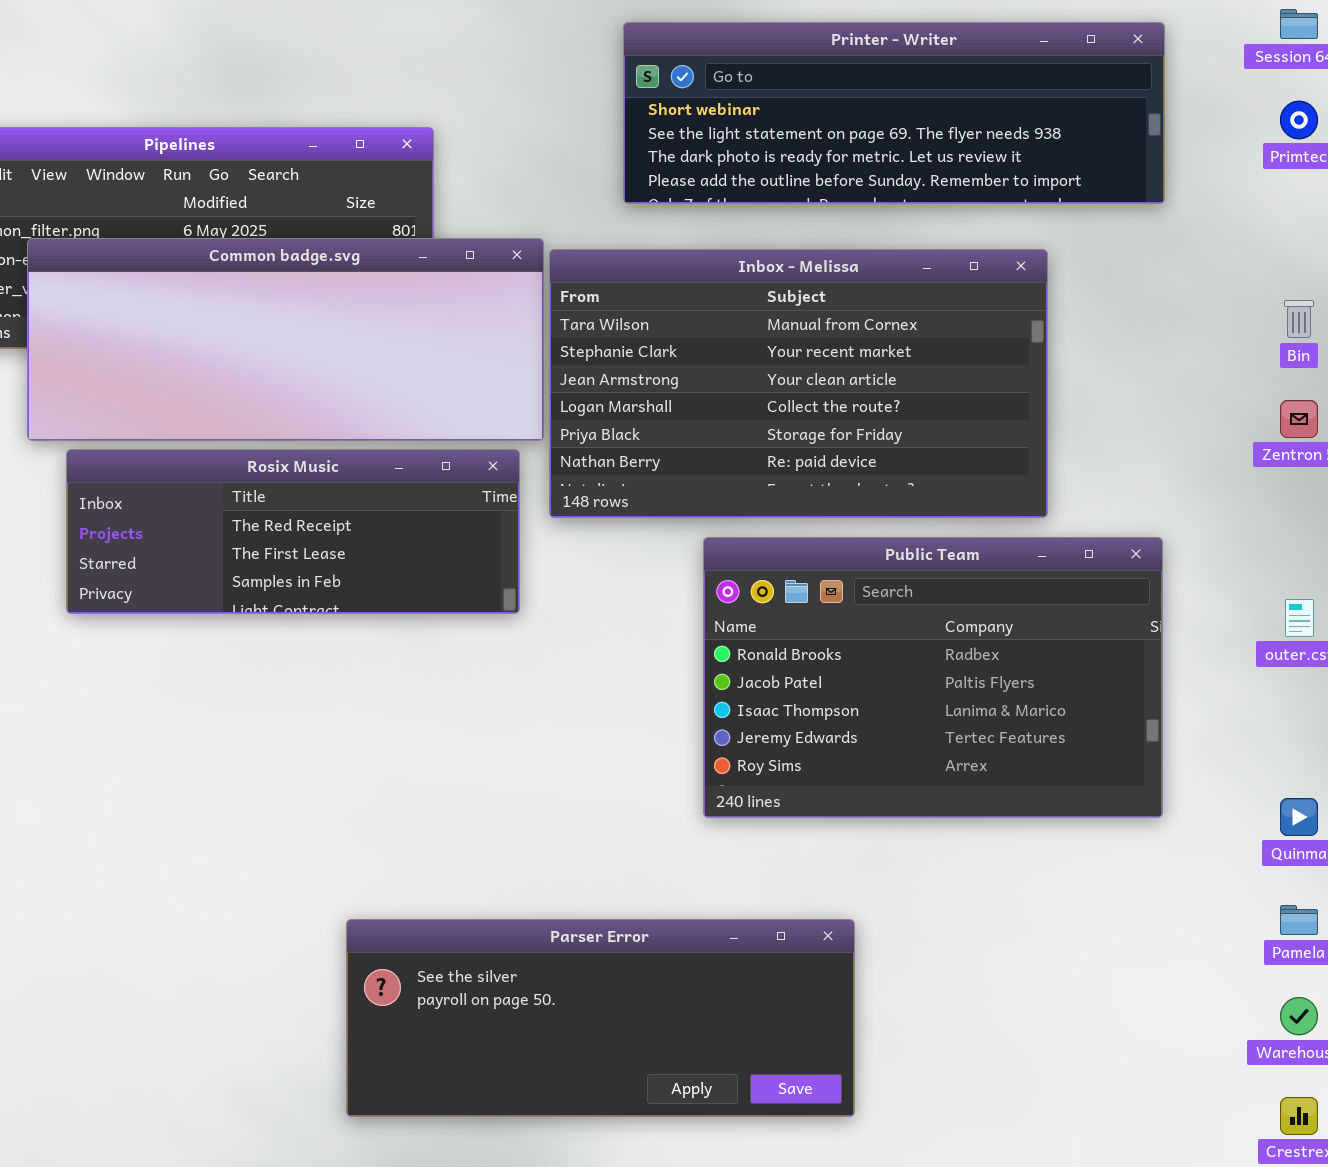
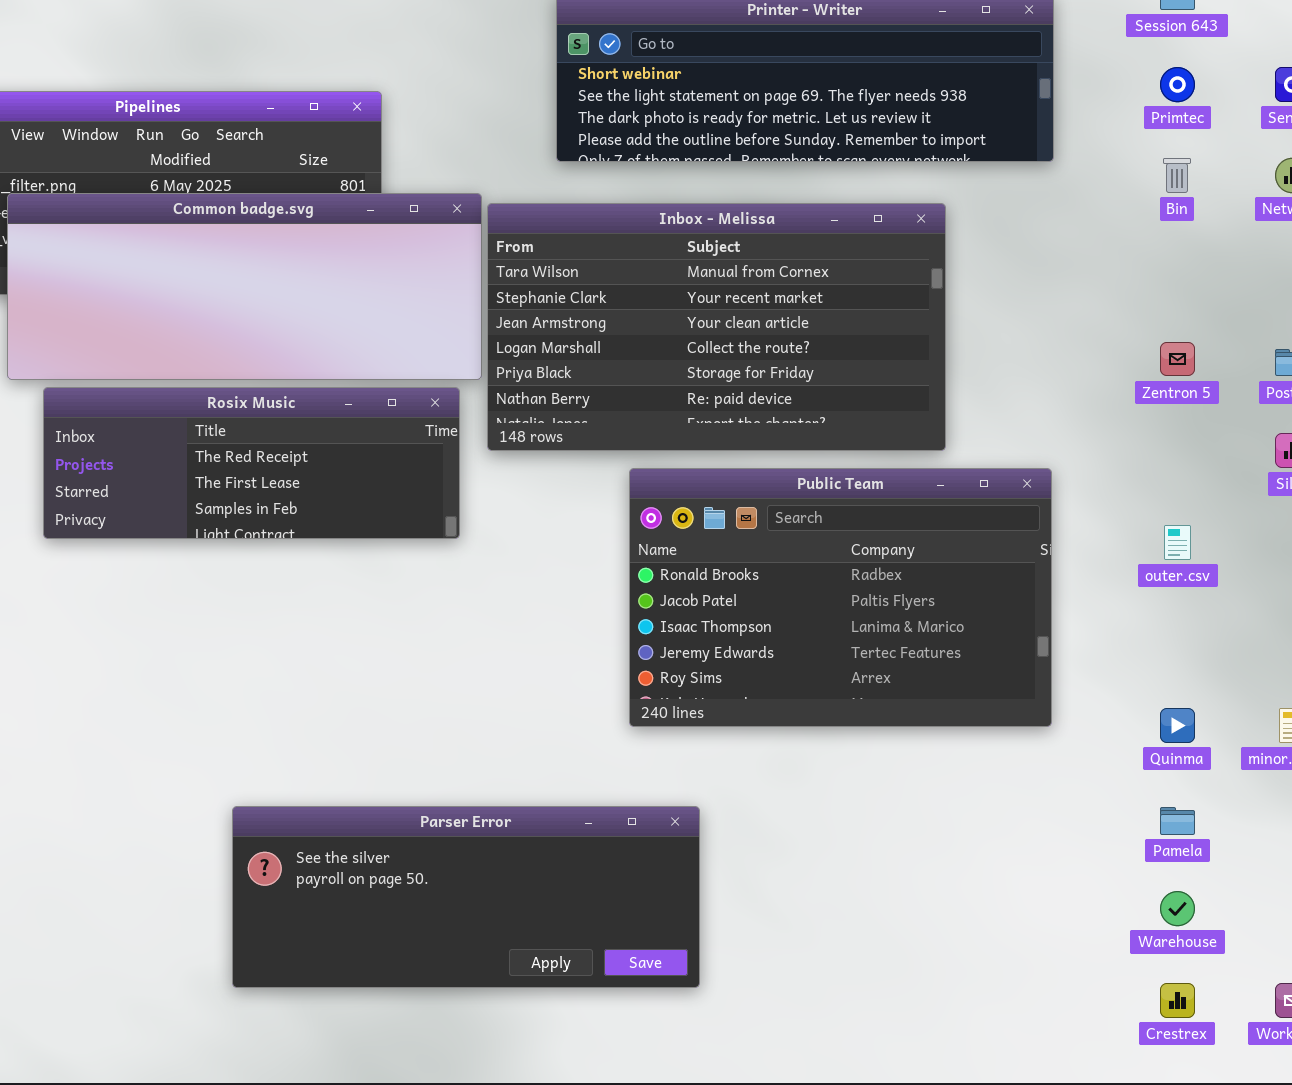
Bin: [1284,300,1314,338] -> [1163,158,1191,193], moved
Parser Error: [346,919,855,1117] -> [232,806,700,988], moved

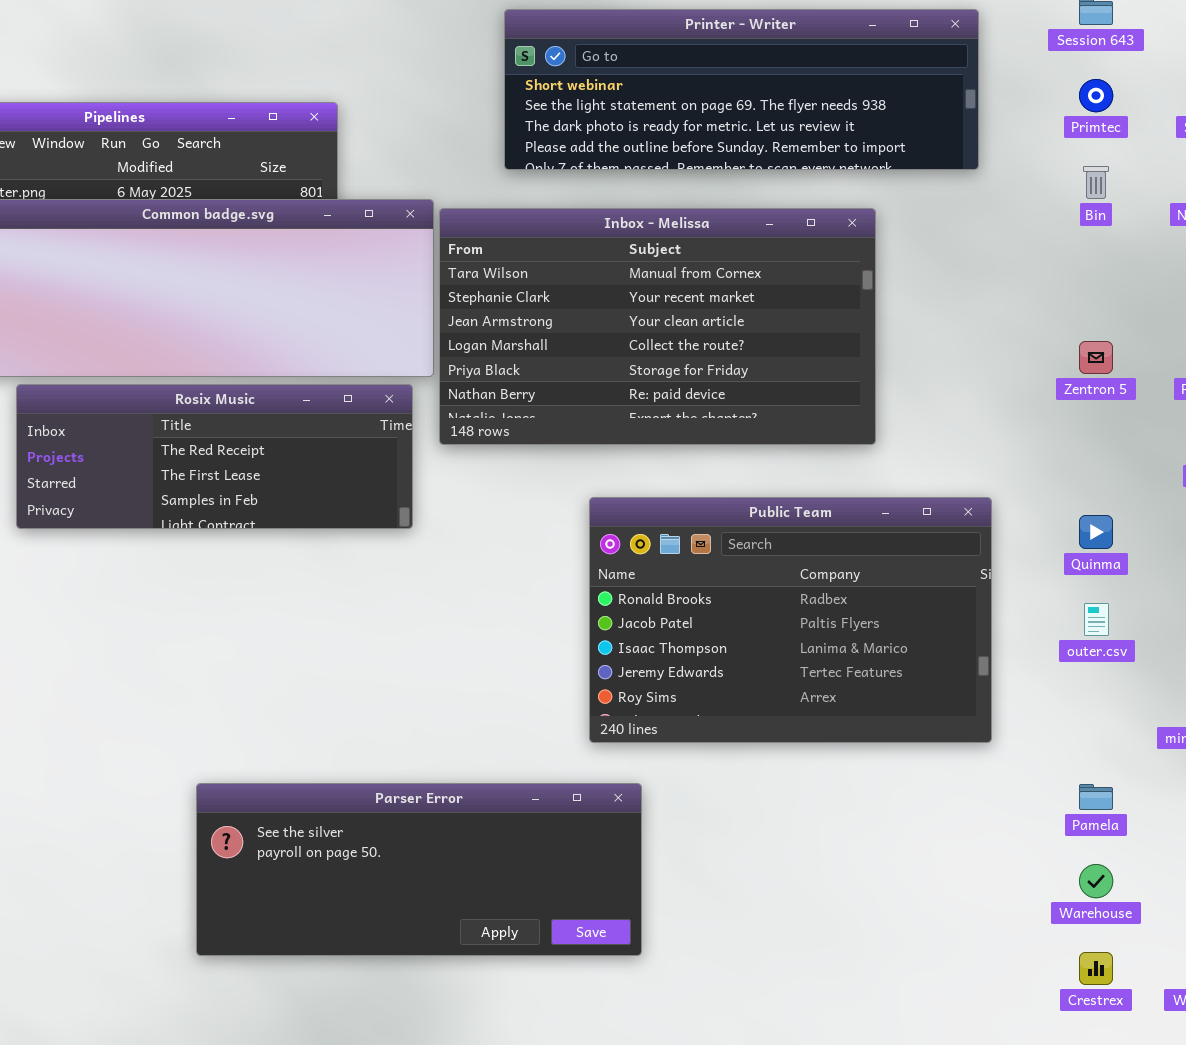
Public Team: [629,468,1052,727] -> [589,497,992,743], moved
outer.csv: [1164,525,1191,560] -> [1084,603,1109,636], moved
Quinma: [1160,708,1195,743] -> [1079,515,1113,549], moved

